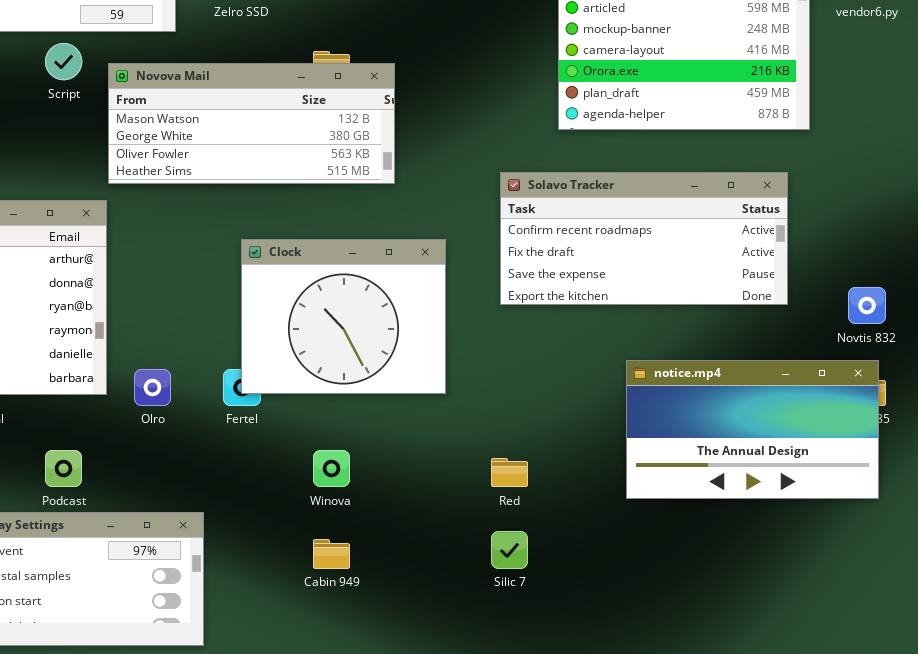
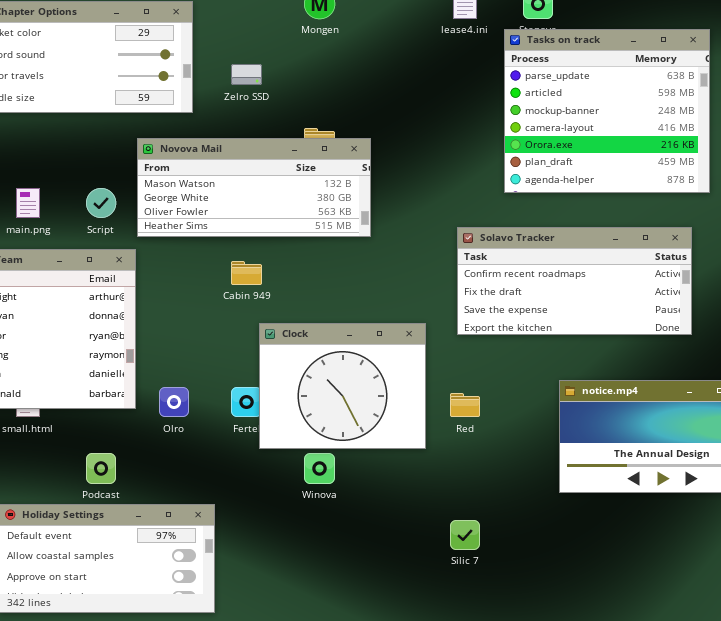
Script: [45,43,82,80] -> [86,188,116,218], moved
Clock: [241,239,446,394] -> [259,323,426,449], moved
Red: [491,458,528,487] -> [450,393,480,417], moved
Cabin 949: [313,539,350,569] -> [231,261,262,285], moved

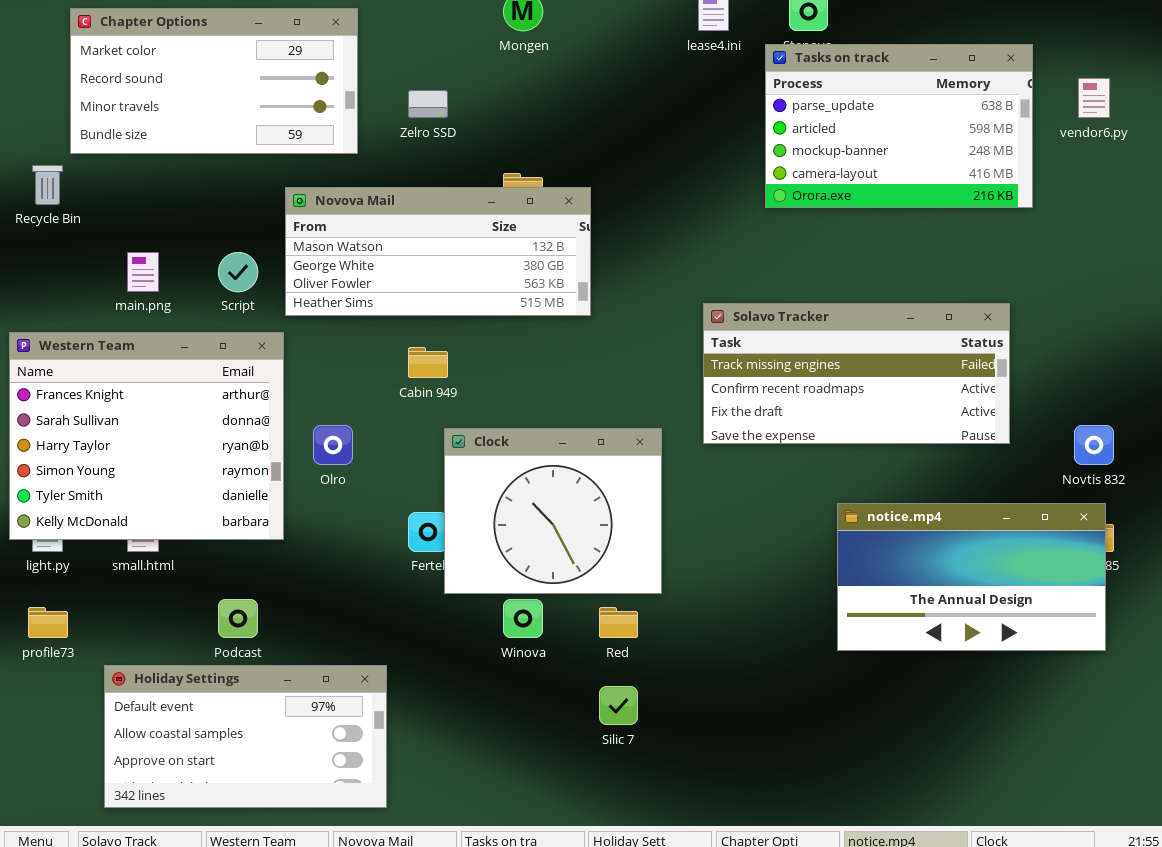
Tasks on track: [504,29,710,193] -> [765,44,1033,208], resized
Solavo Tracker: [457,227,692,335] -> [703,303,1010,444], scrolled up 1 row
Olro: [159,387,189,417] -> [313,425,353,465], moved
Red: [450,393,480,417] -> [599,607,638,638], moved
Silic 7: [450,520,480,550] -> [599,686,638,725], moved

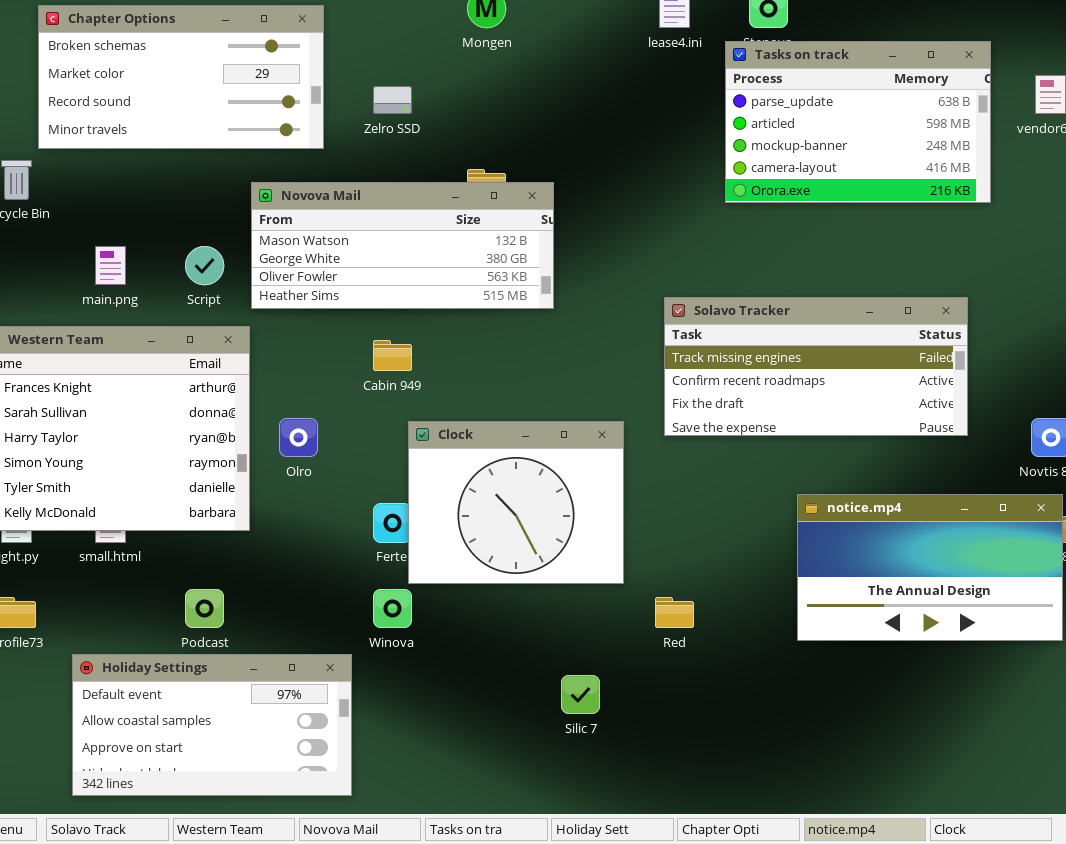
Chapter Options: [70,8,358,154] -> [38,5,324,149], scrolled up 1 row
Winova: [503,599,543,638] -> [373,589,412,628], moved
Red: [599,607,638,638] -> [655,597,694,628], moved

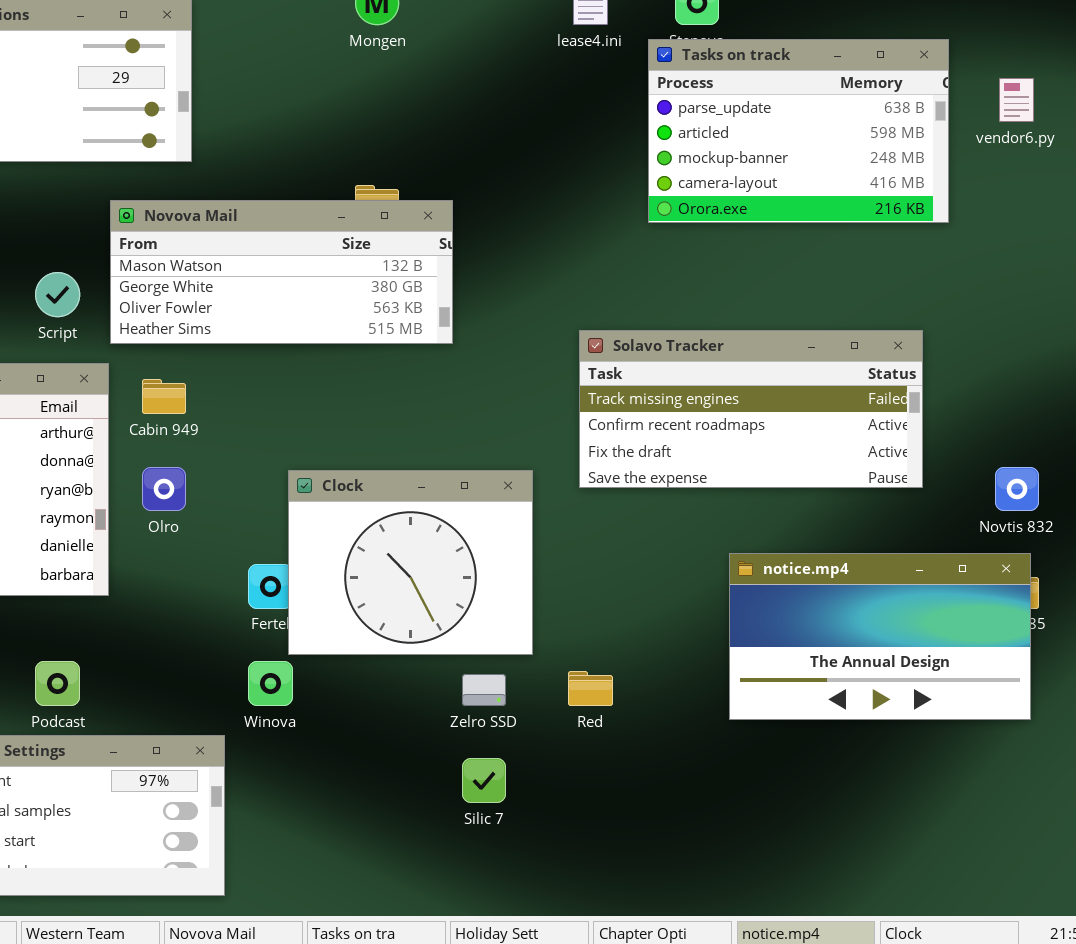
Zelro SSD: [373,86,412,114] -> [462,674,506,706], moved
Cabin 949: [373,340,412,371] -> [142,379,186,414], moved

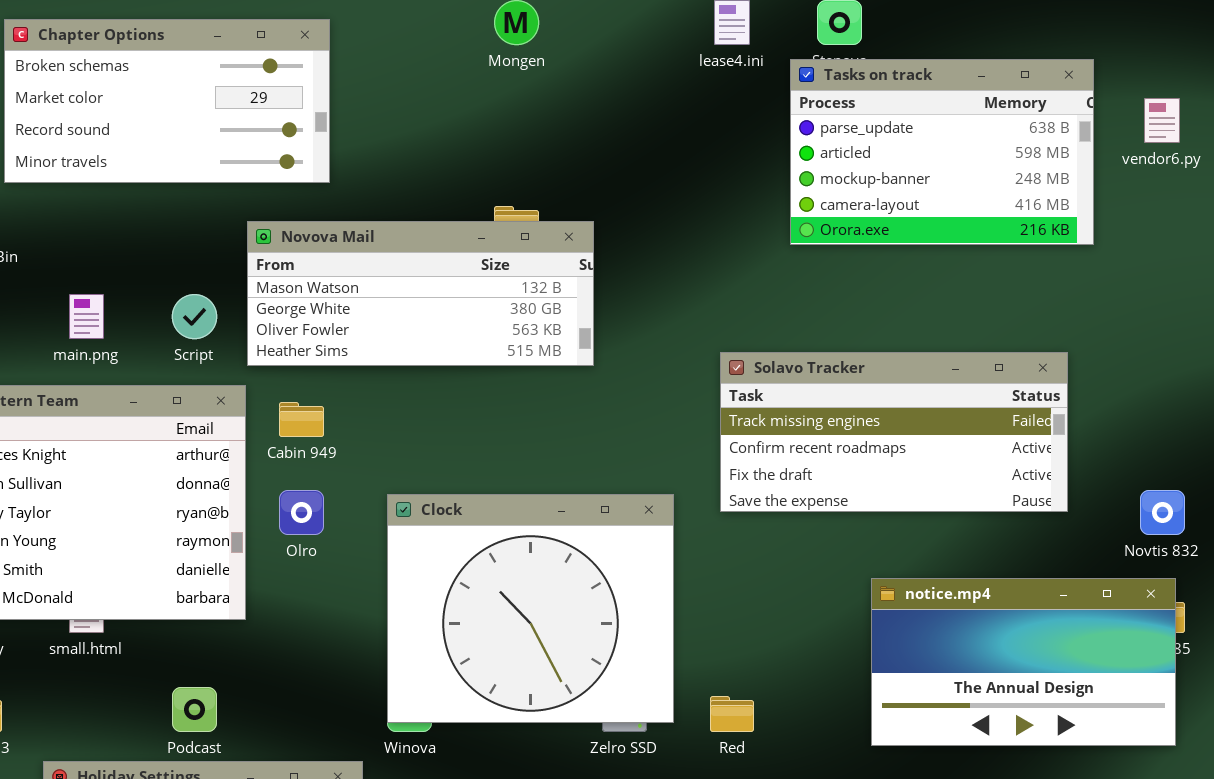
Clock: [288,470,533,655] -> [387,494,674,723], resized

